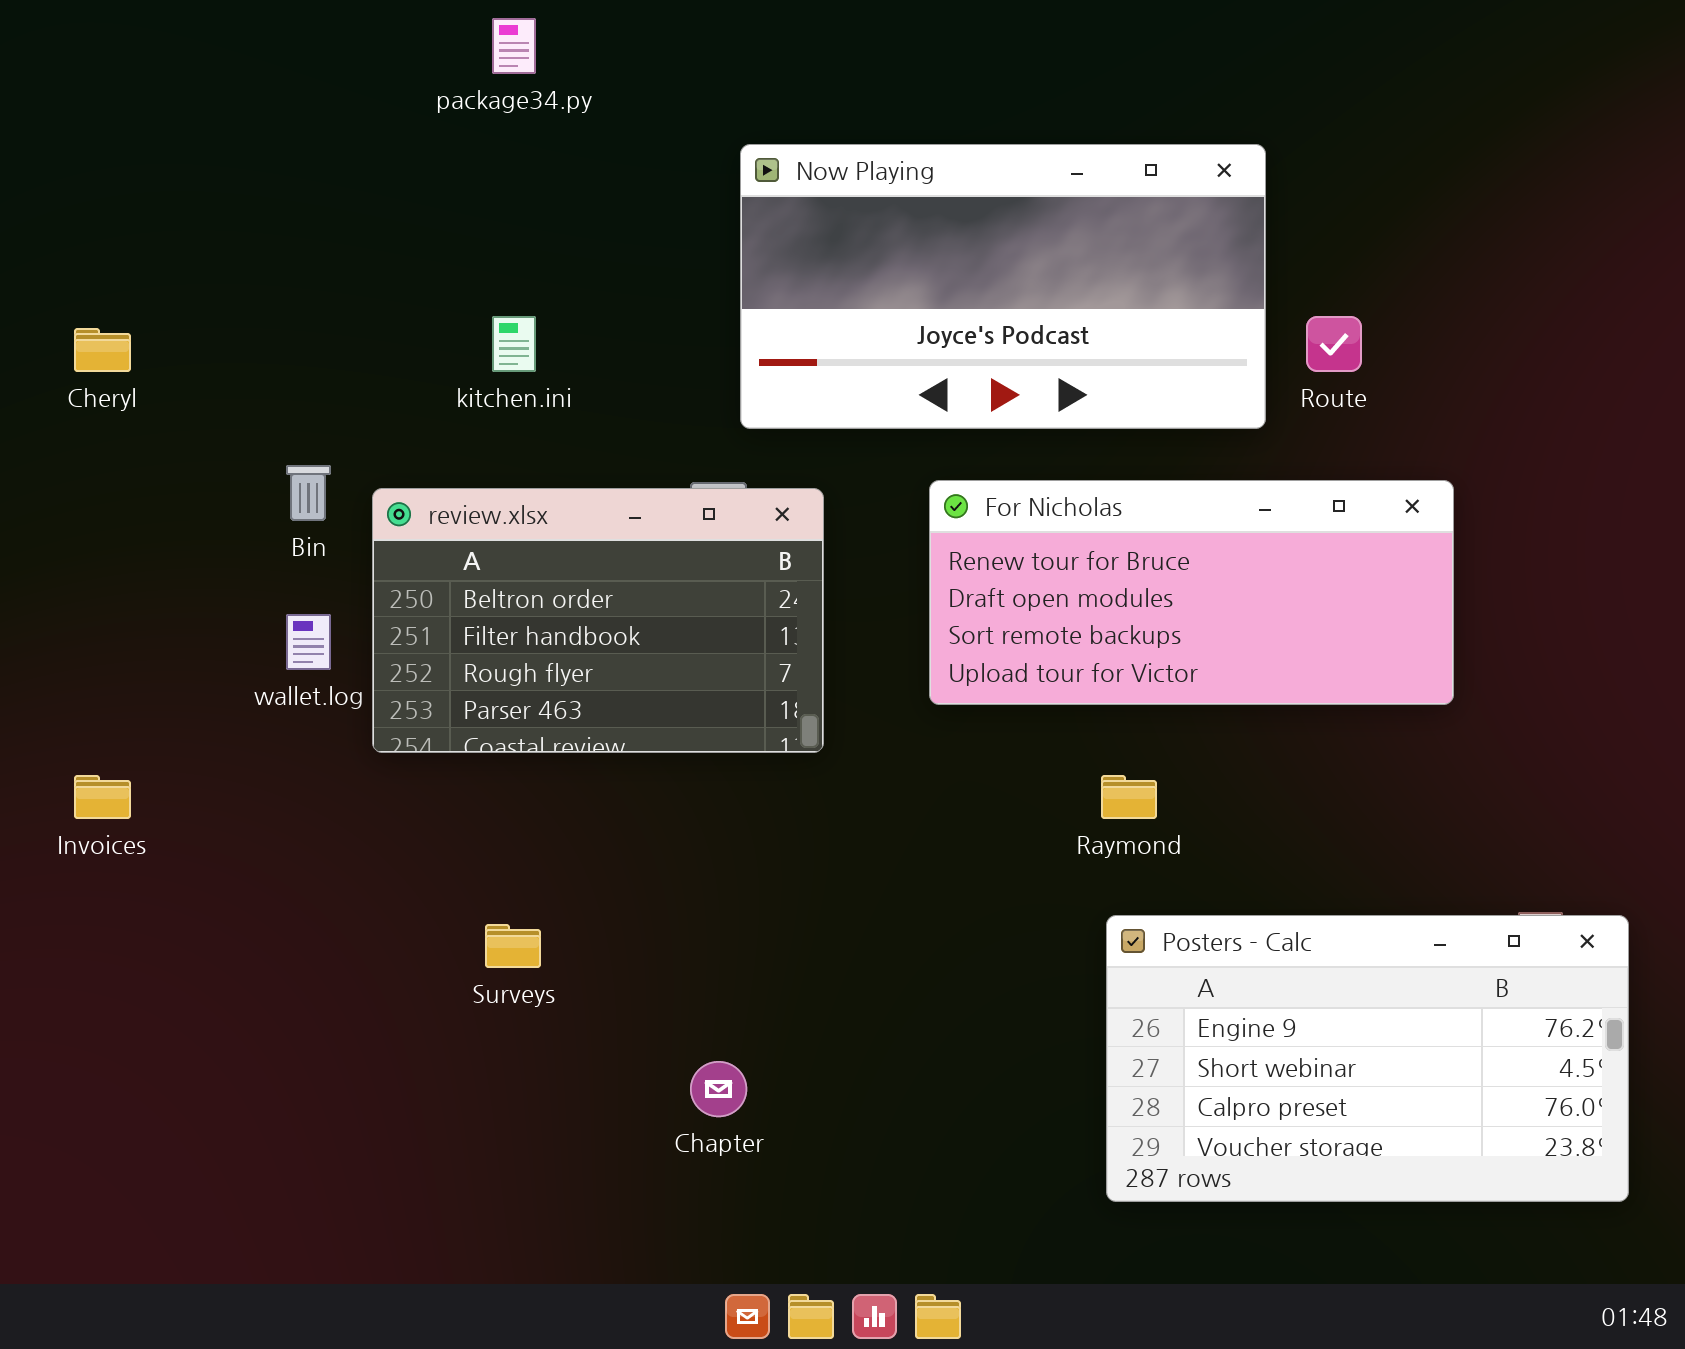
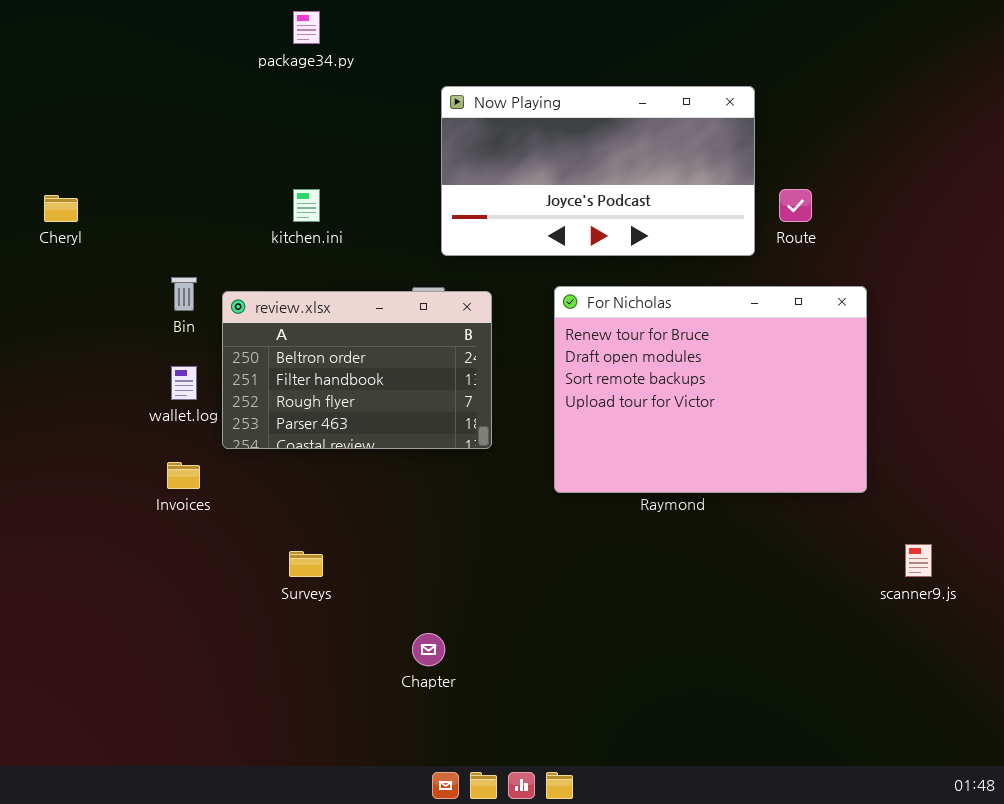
For Nicholas: [929,480,1454,705] -> [554,286,867,493], resized
Invoices: [74,775,131,819] -> [167,462,200,489], moved
Posters - Calc: [1106,915,1629,1202] -> none, closed

